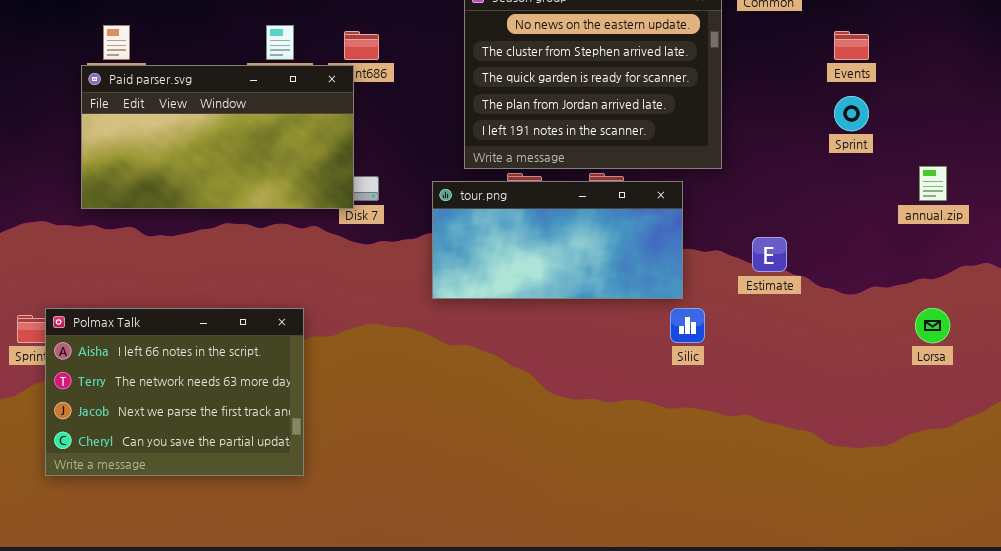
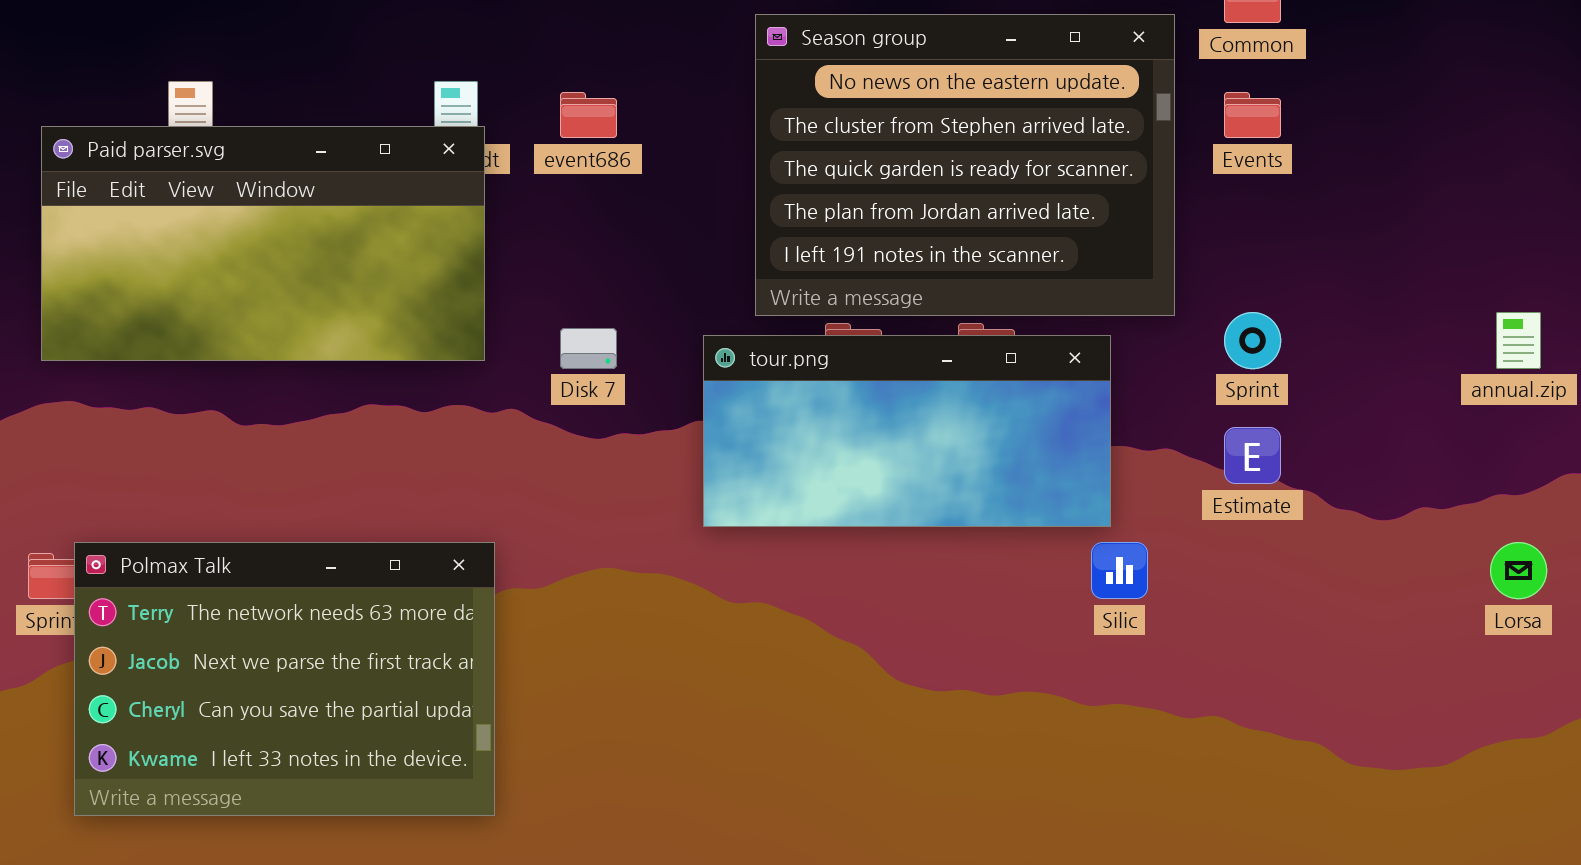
Events: [834,31,869,60] -> [1224,92,1281,138], moved
Paid parser.svg: [81,65,354,209] -> [41,126,485,361], moved
Sprint: [834,96,869,131] -> [1224,312,1281,369], moved
Polmax Talk: [45,308,304,476] -> [74,542,495,816], scrolled down 1 row

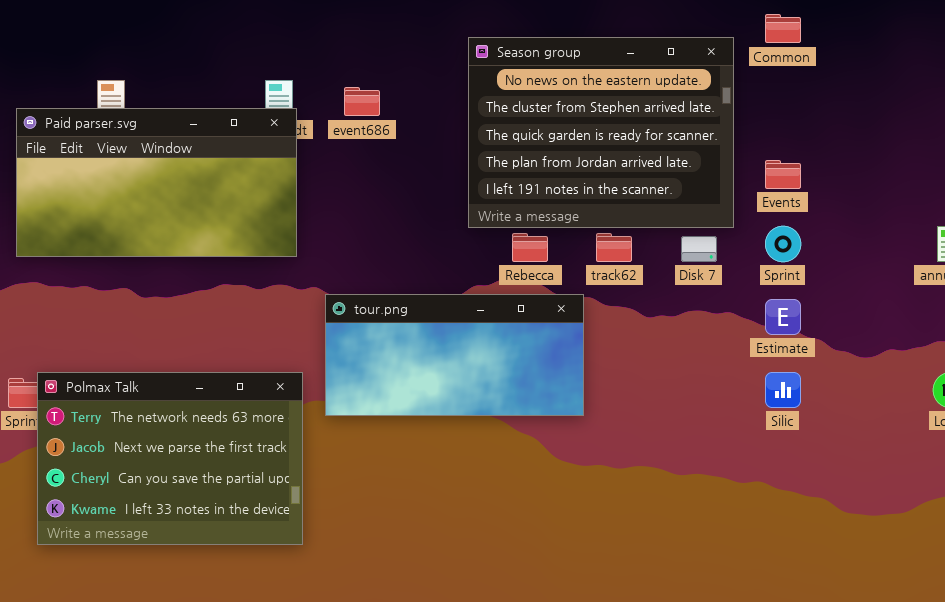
Events: [1224,92,1281,138] -> [765,160,801,189], moved
Disk 7: [560,328,617,369] -> [681,236,717,262], moved
tour.png: [703,335,1111,527] -> [325,294,584,416], moved
Silic: [1091,542,1148,599] -> [765,372,801,408], moved

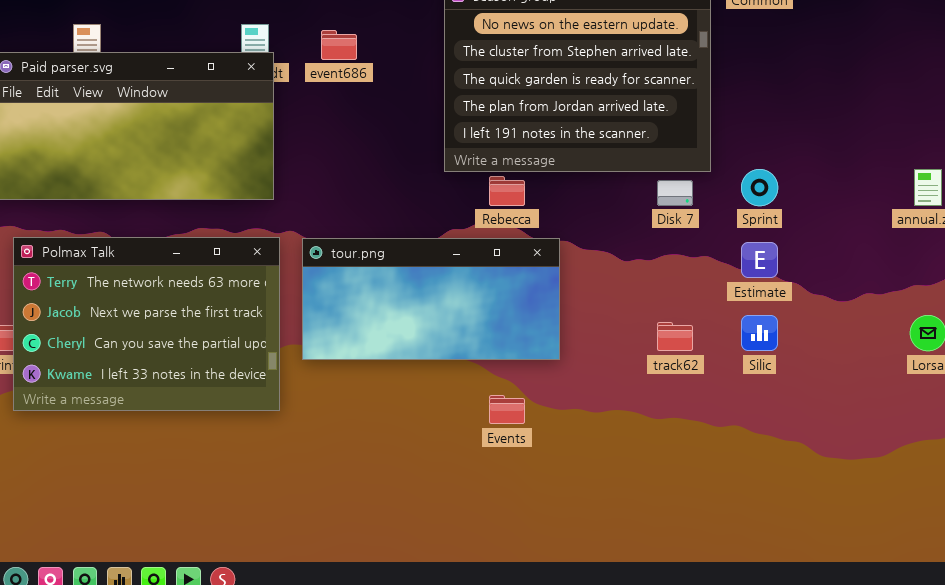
Events: [765,160,801,189] -> [489,395,525,424], moved
track62: [596,233,632,262] -> [657,322,693,351], moved
Polmax Talk: [37,372,303,545] -> [13,237,280,411], moved

